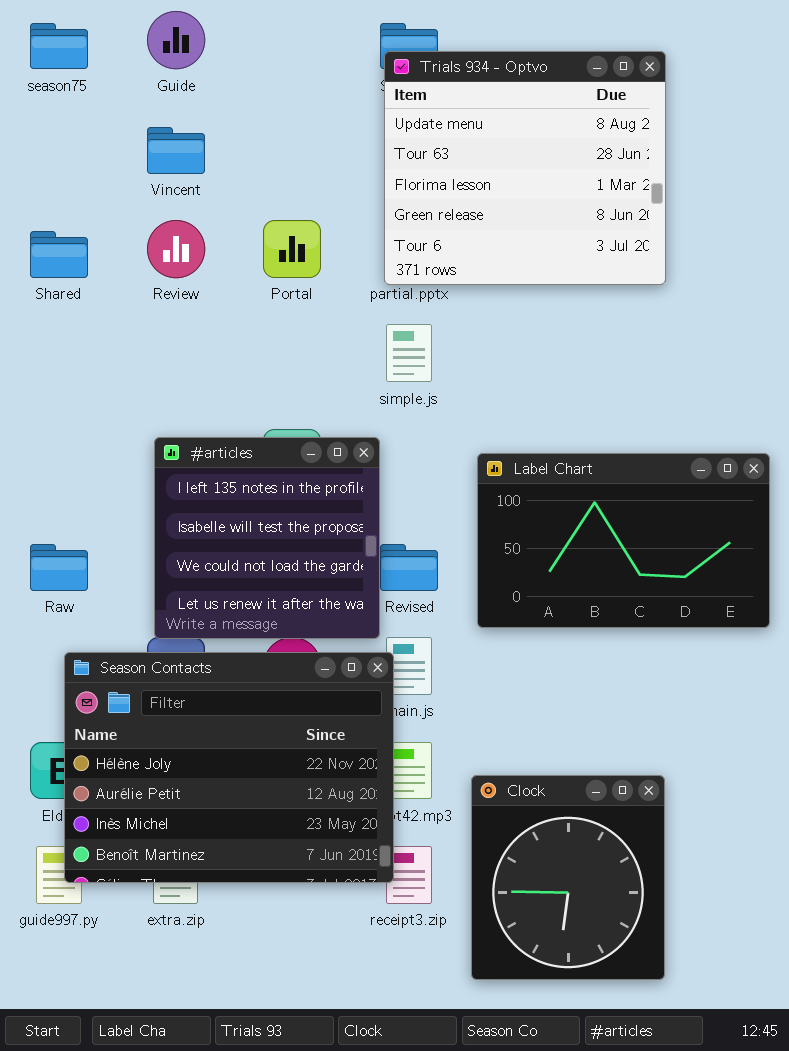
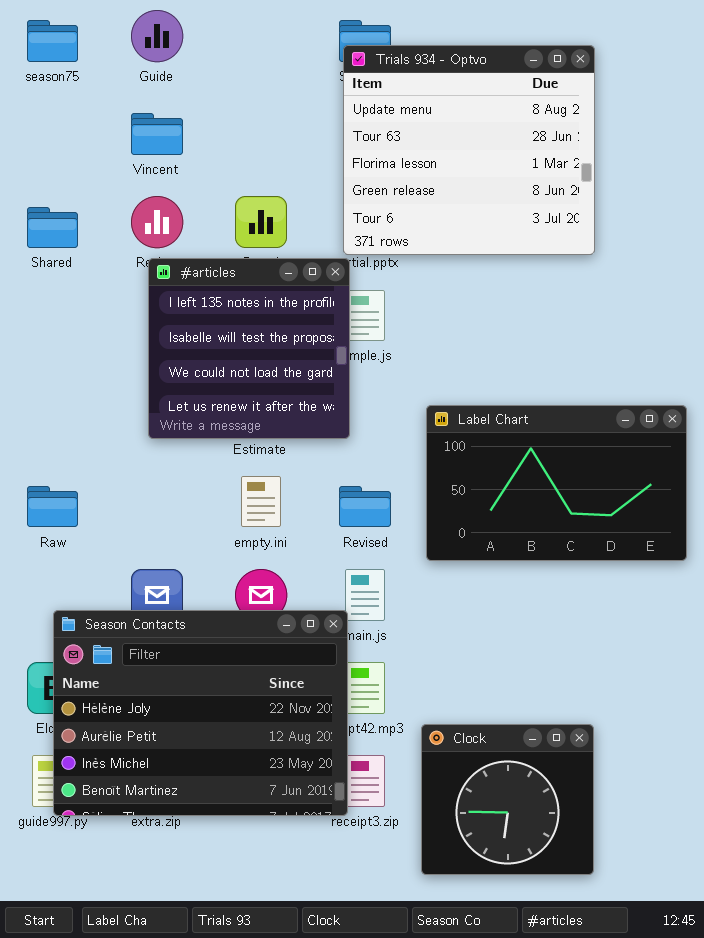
#articles: [154,437,380,639] -> [148,258,350,439], moved
Season Contacts: [64,652,394,883] -> [53,610,348,816], moved
Clock: [471,775,665,980] -> [421,724,594,875], resized

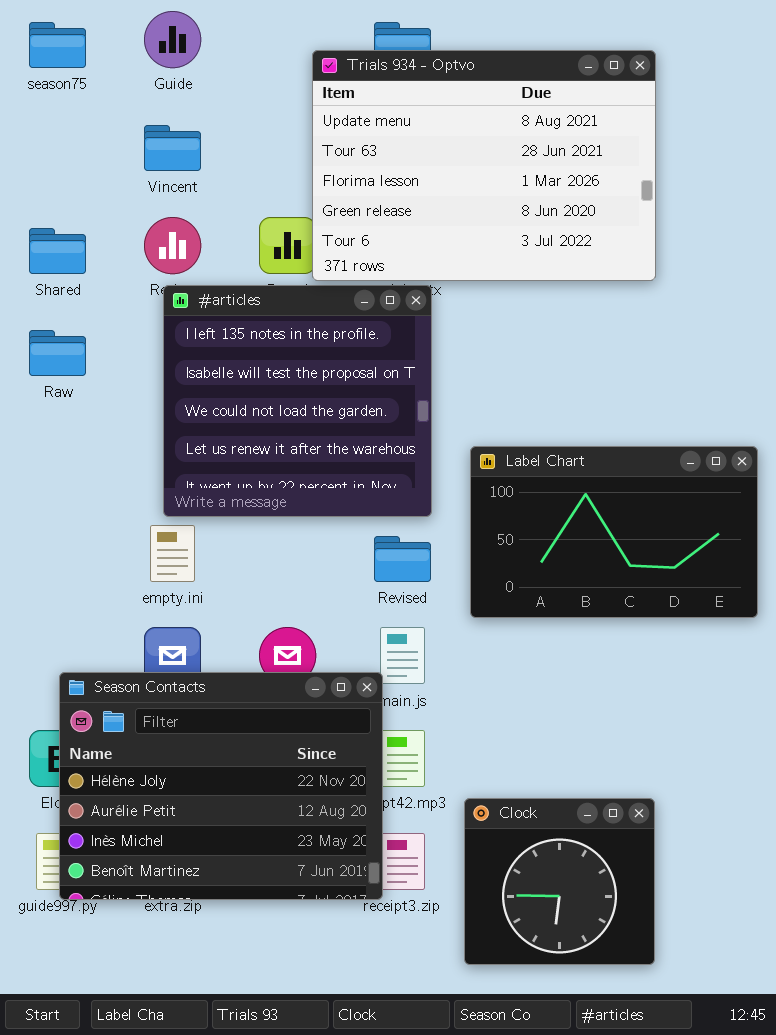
Trials 934 - Optvo: [343,45,595,255] -> [312,50,656,281], resized
#articles: [148,258,350,439] -> [163,285,432,517], resized
empty.ini: [241,476,281,527] -> [150,525,195,582], moved
Raw: [27,486,78,527] -> [29,330,86,376], moved

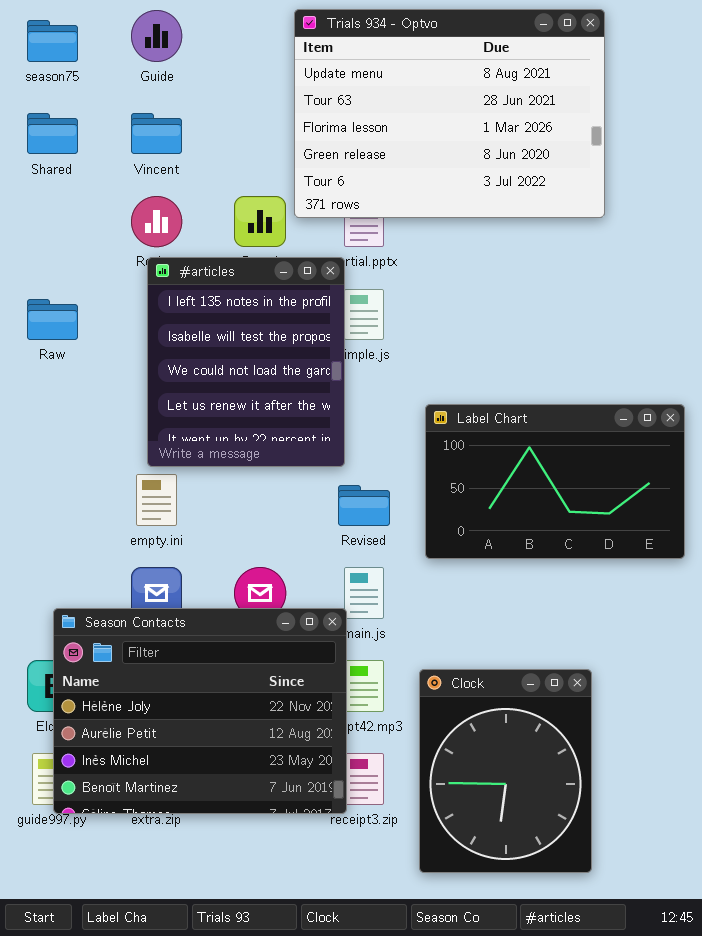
Trials 934 - Optvo: [312,50,656,281] -> [294,9,605,218], moved
Shared: [29,228,86,274] -> [27,113,78,154], moved
#articles: [163,285,432,517] -> [147,257,345,467], resized
Clock: [464,798,655,965] -> [419,669,592,873], resized

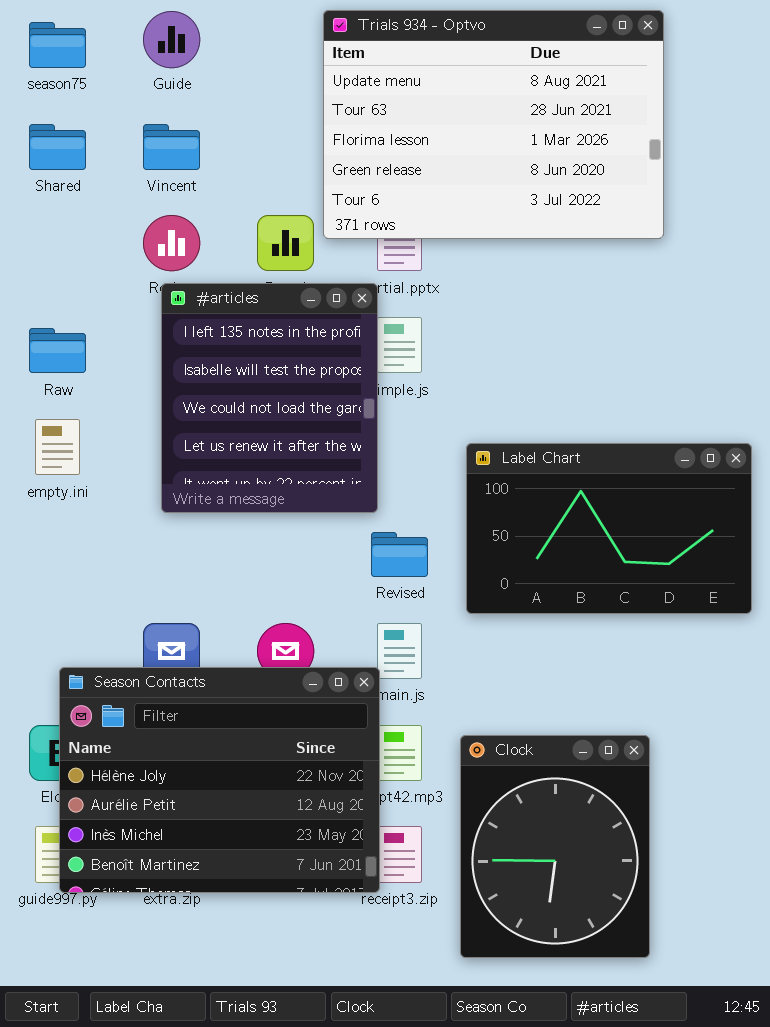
empty.ini: [136,474,177,526] -> [35,419,80,475], moved

